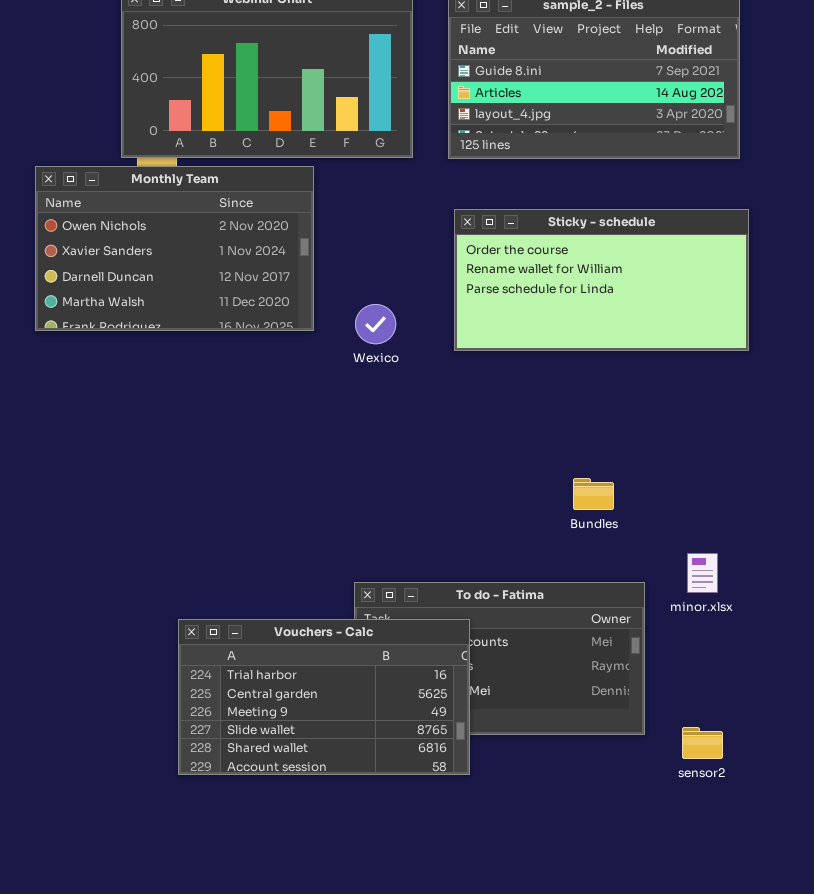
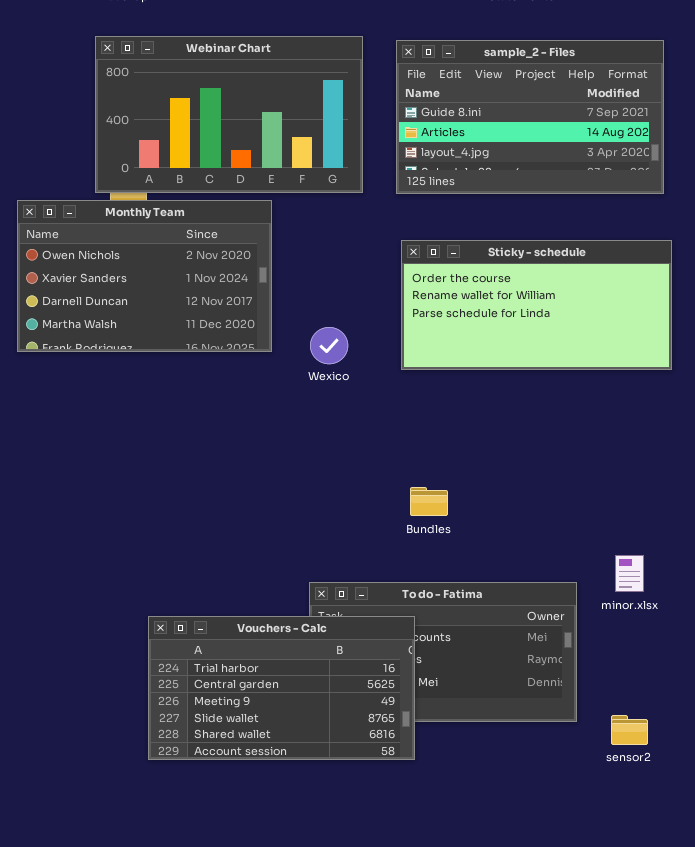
Bundles: [573,478,614,510] -> [410,487,448,516], moved

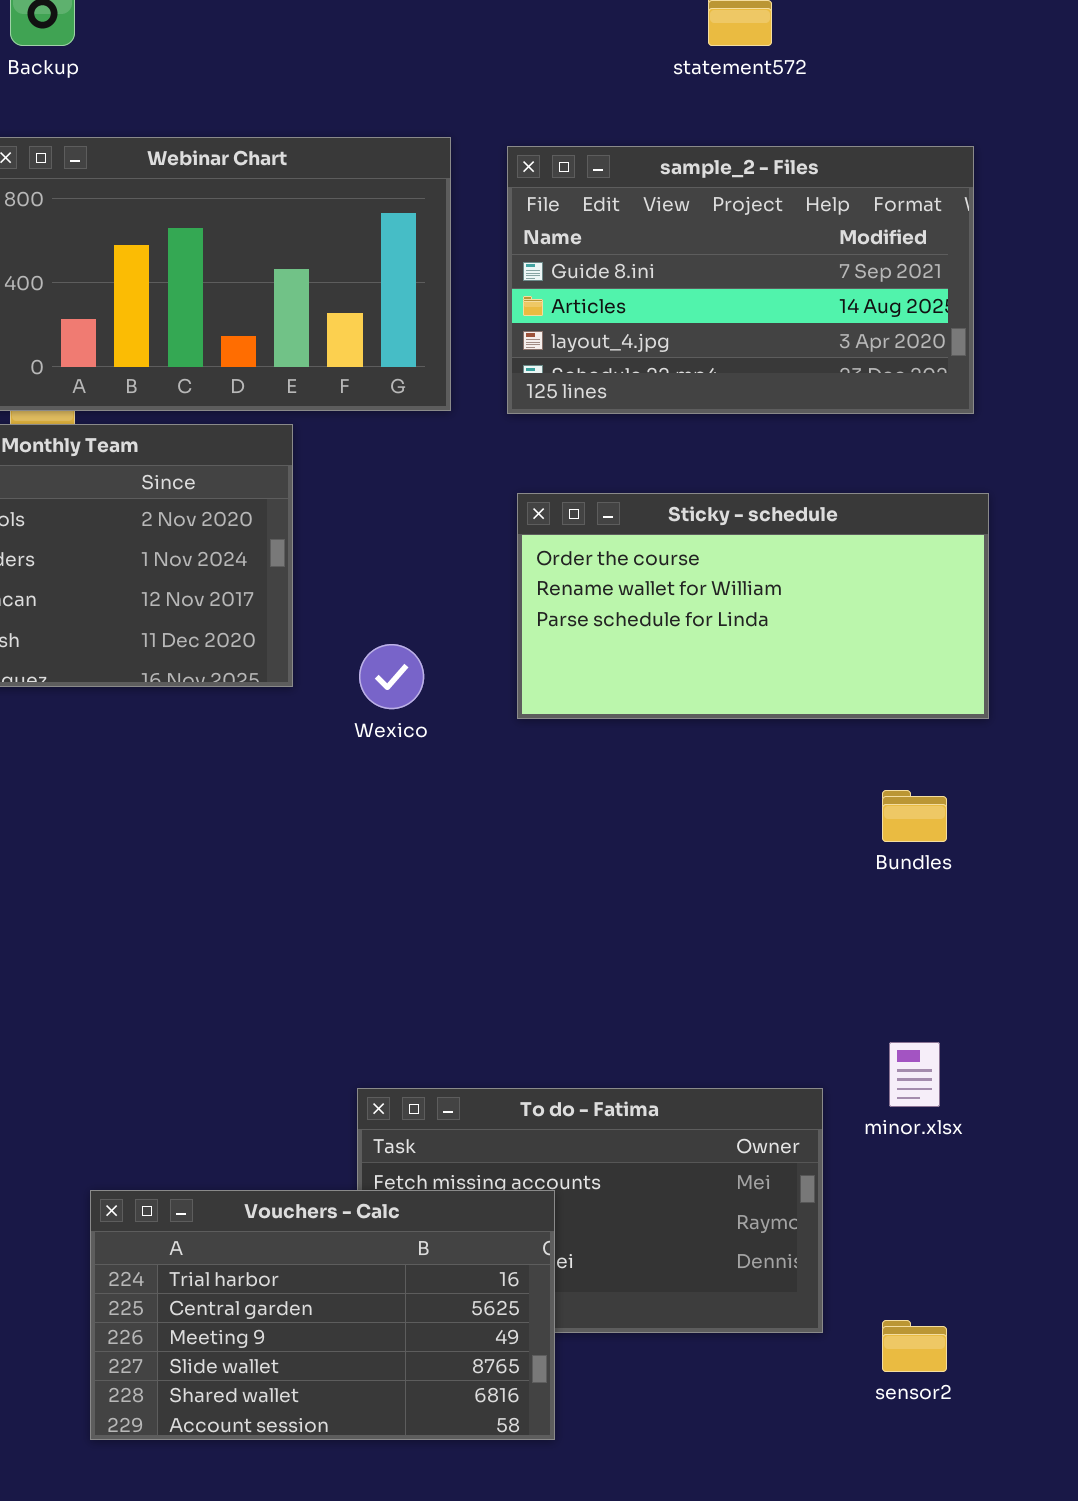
Bundles: [410,487,448,516] -> [882,790,947,842], moved
Vouchers - Calc: [148,616,415,760] -> [90,1190,555,1440], moved

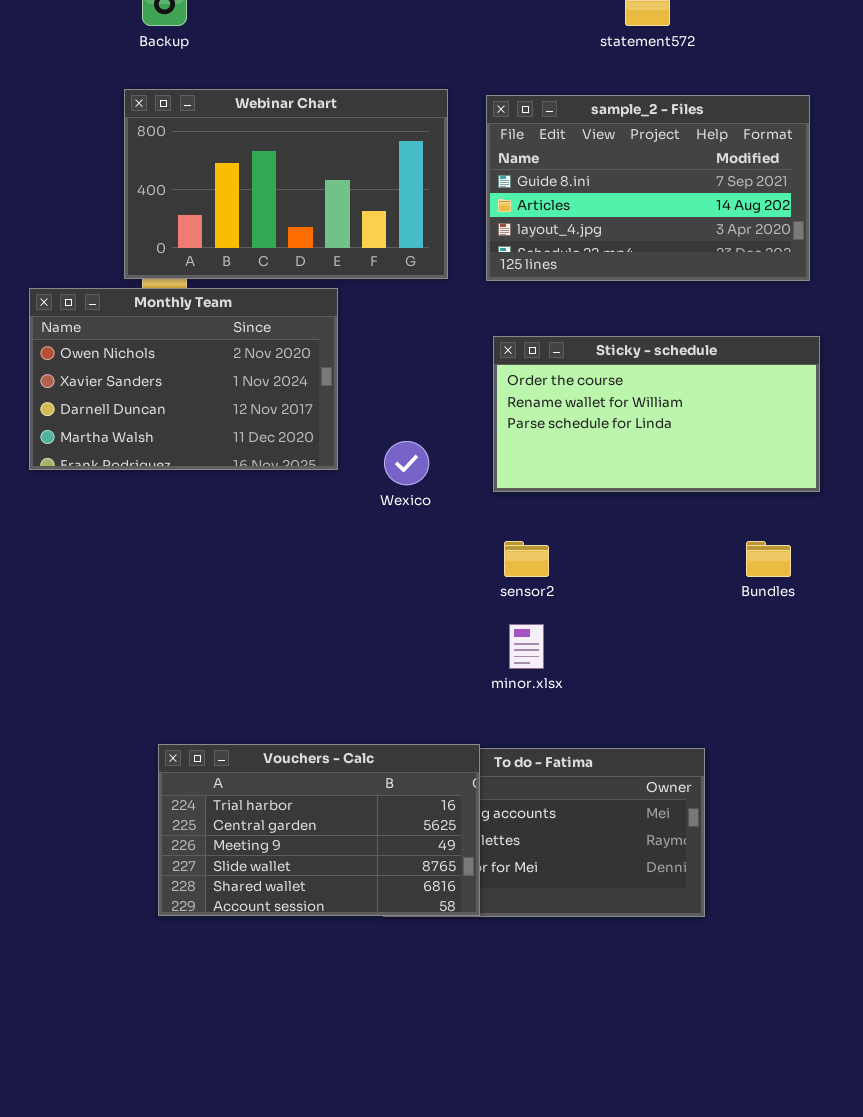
minor.xlsx: [889,1042,940,1107] -> [509,624,544,669], moved
Vouchers - Calc: [90,1190,555,1440] -> [158,744,480,916], moved
sensor2: [882,1320,947,1372] -> [504,541,549,577], moved

